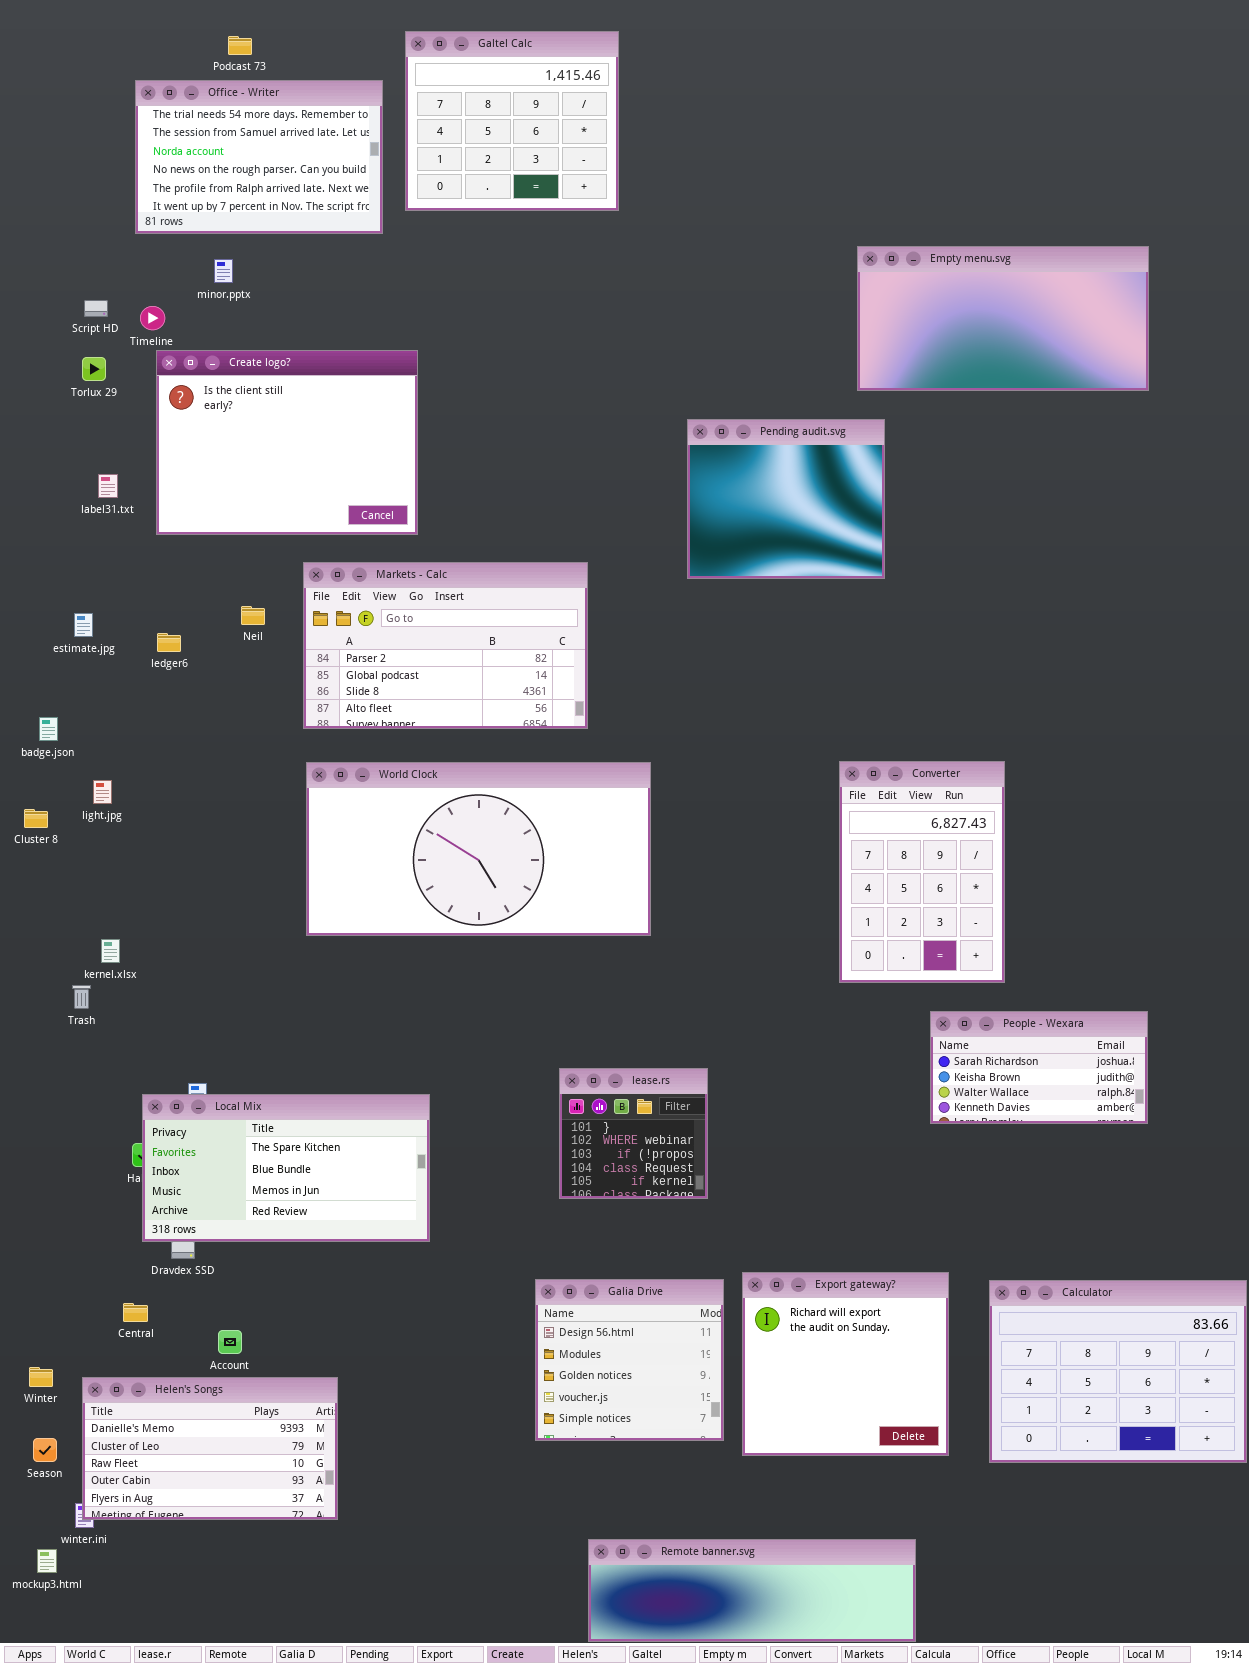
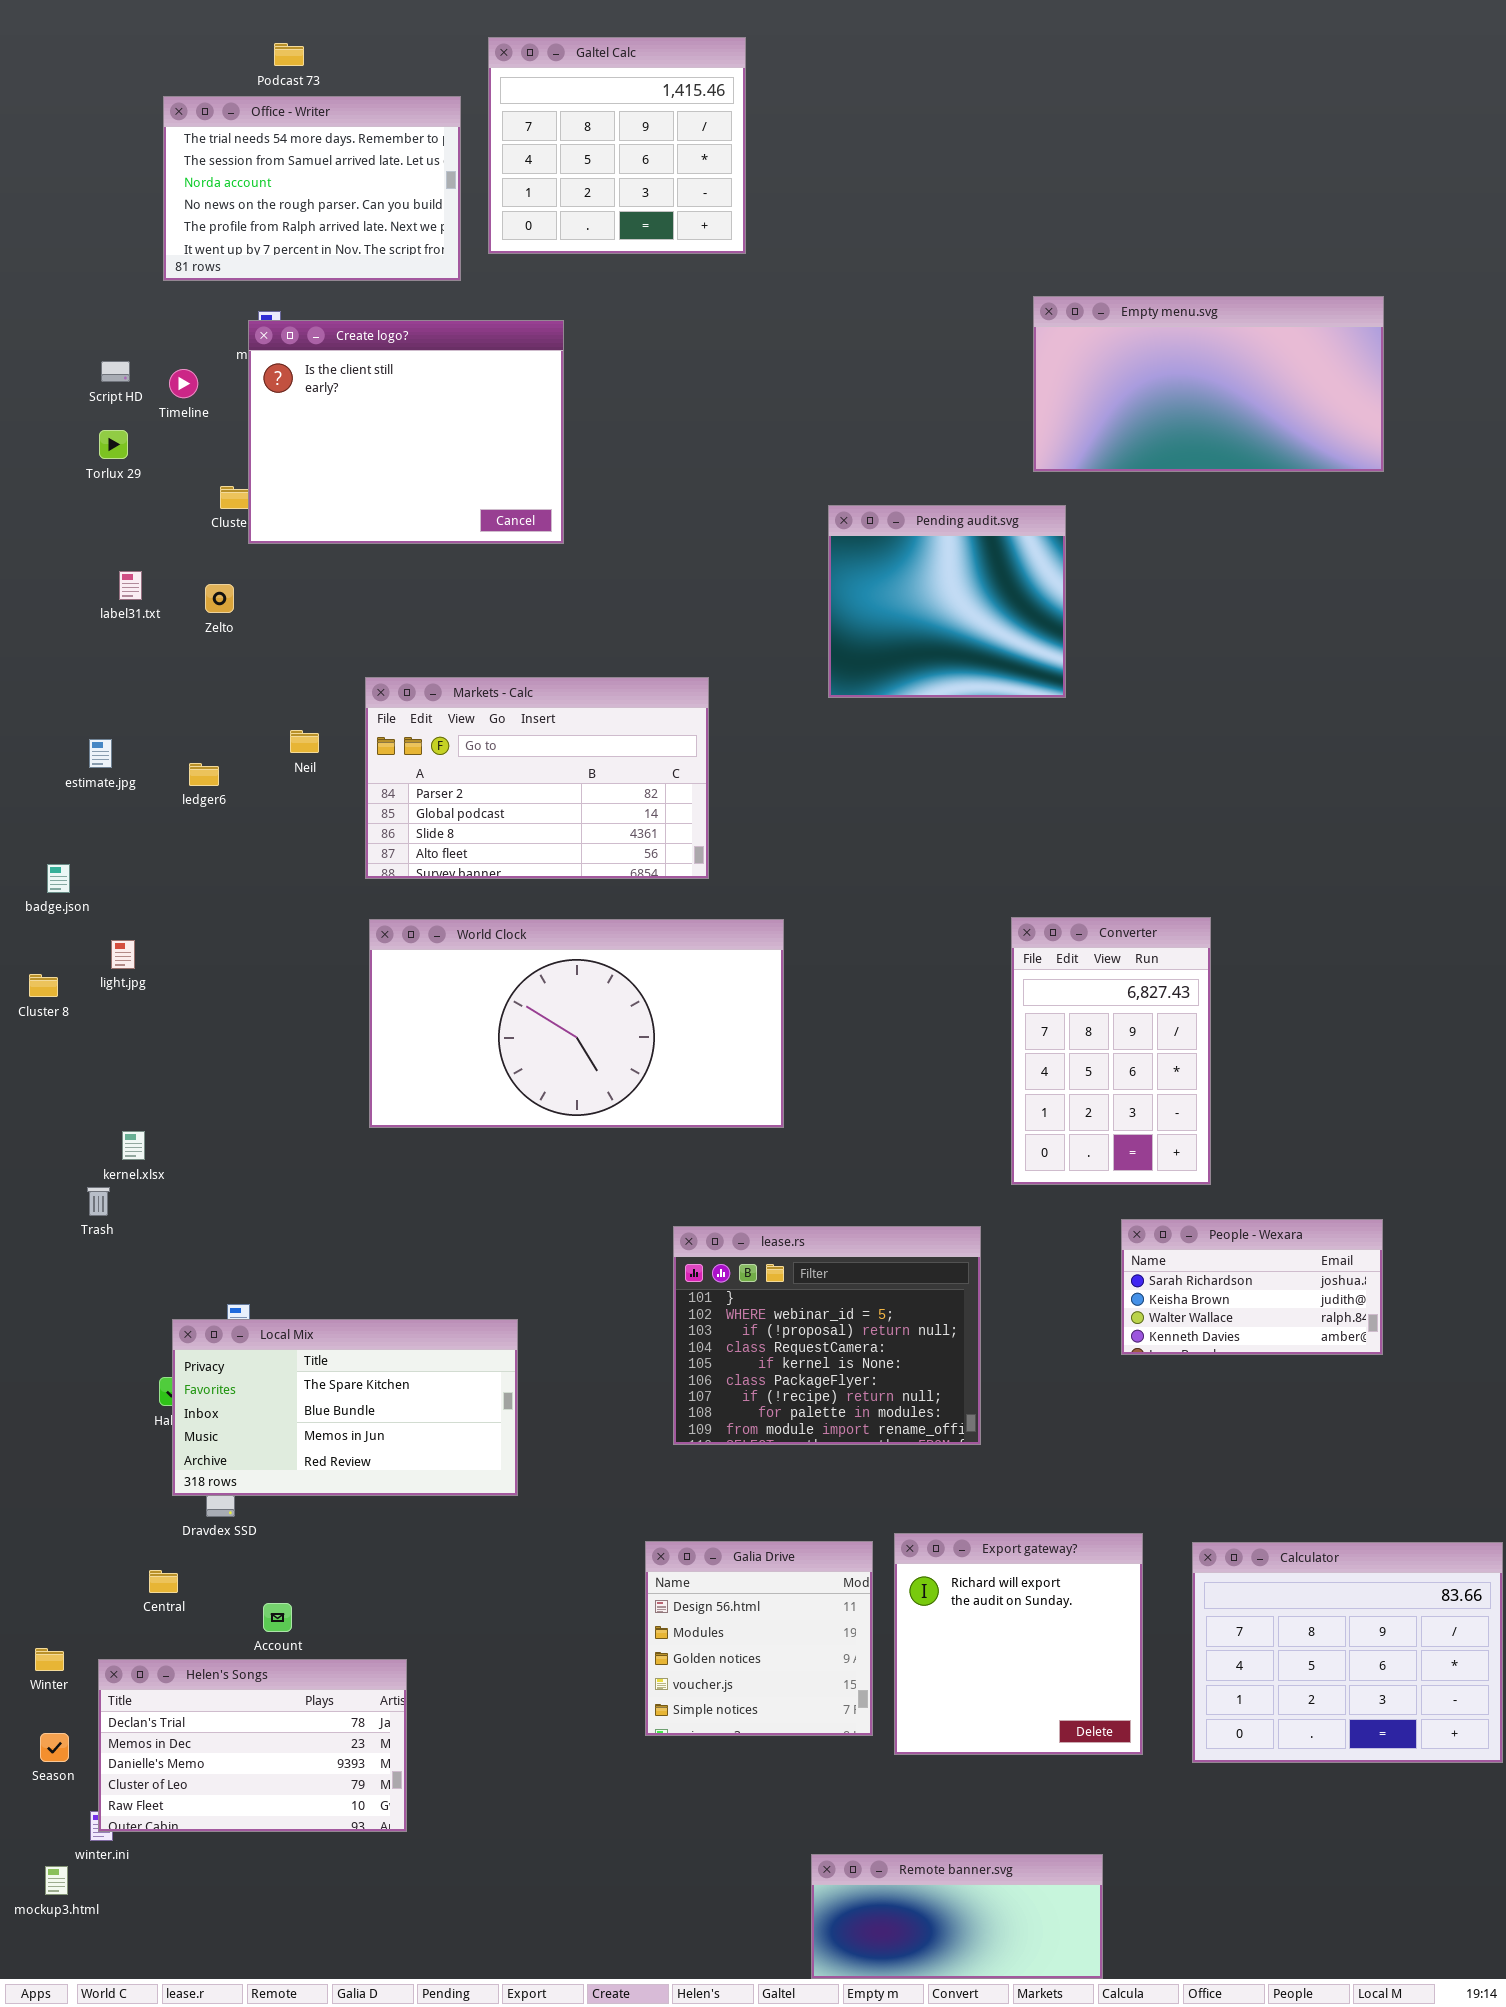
Create logo?: [156,350,418,535] -> [248,320,564,544], moved
lease.rs: [559,1068,708,1199] -> [673,1226,981,1445], resized
Helen's Songs: [82,1377,338,1520] -> [98,1659,407,1832], scrolled up 2 rows
Remote banner.svg: [588,1539,916,1642] -> [811,1854,1103,1979], resized

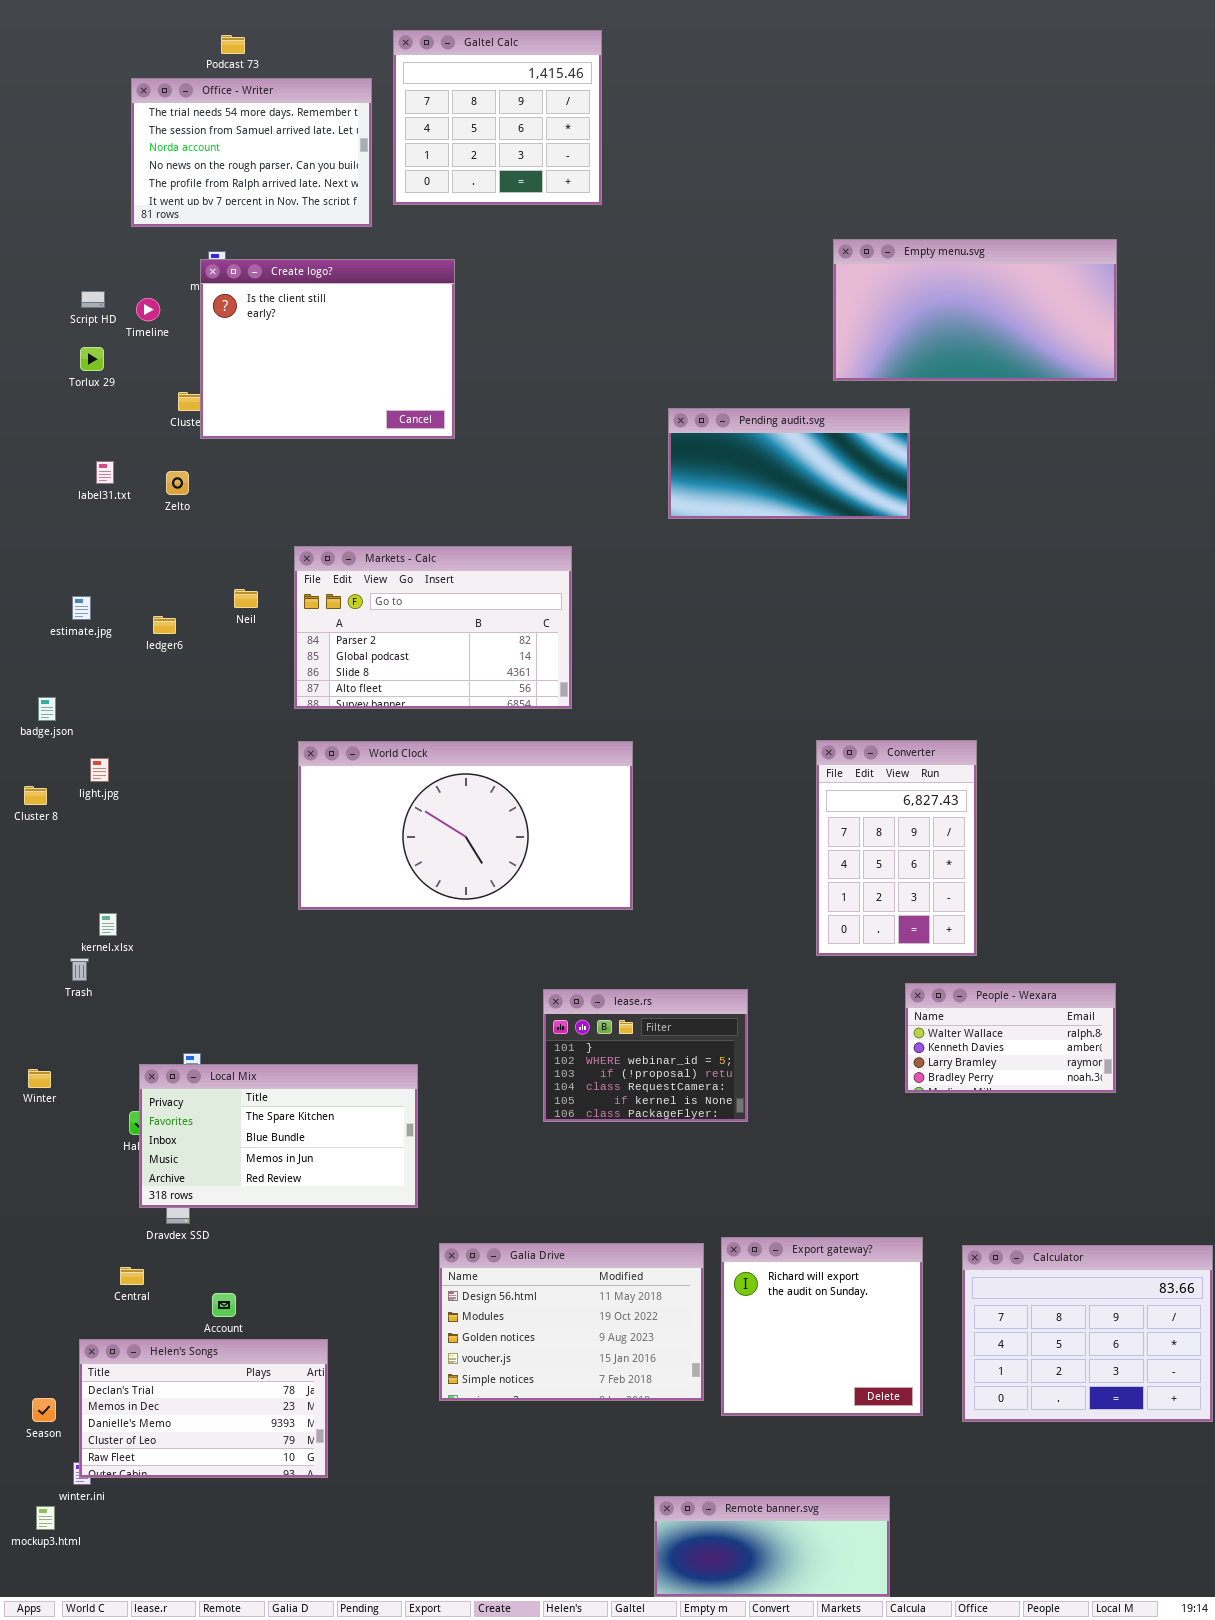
Pending audit.svg: [828,505,1066,698] -> [668,408,910,519], resized
People - Wexara: [1121,1219,1383,1355] -> [905,983,1116,1093], scrolled down 2 rows
lease.rs: [673,1226,981,1445] -> [543,989,748,1122], resized
Galia Drive: [645,1541,873,1736] -> [439,1243,704,1401], resized
Winter: [35,1648,64,1671] -> [28,1069,51,1088], moved

